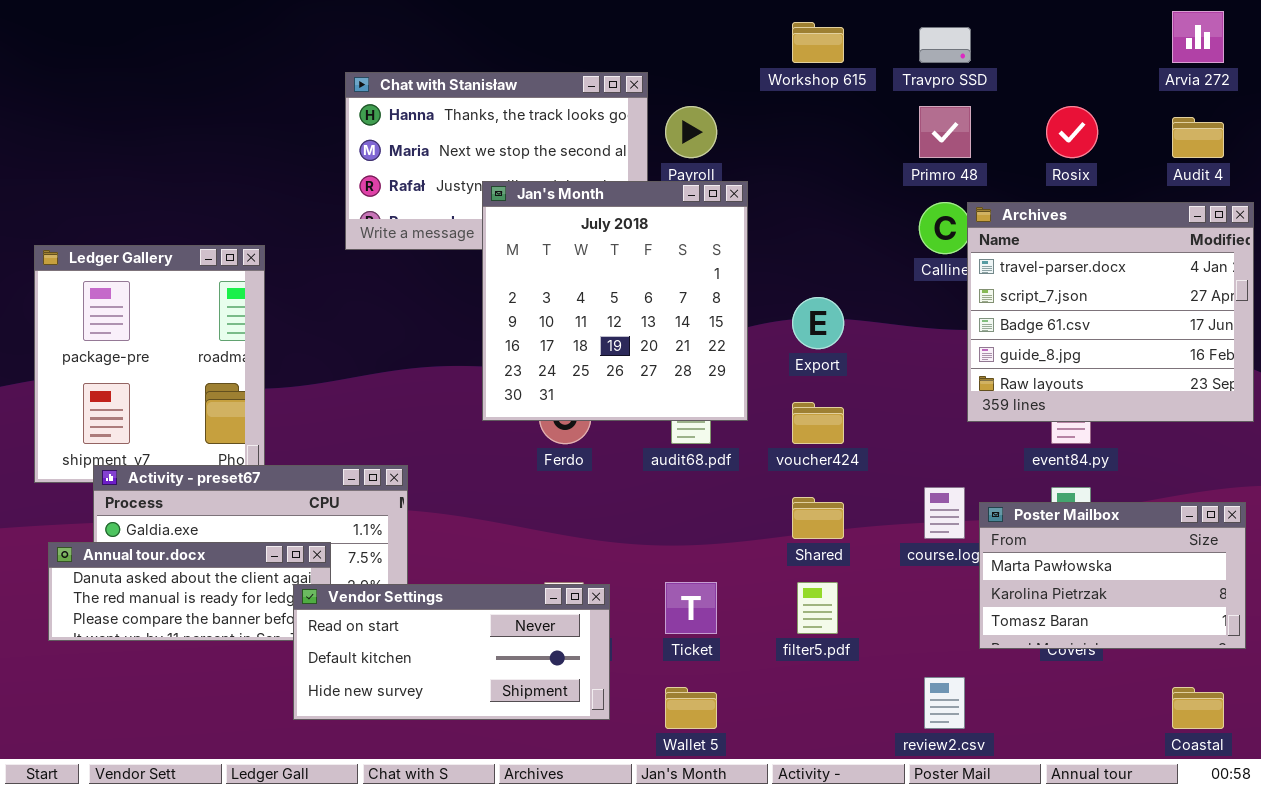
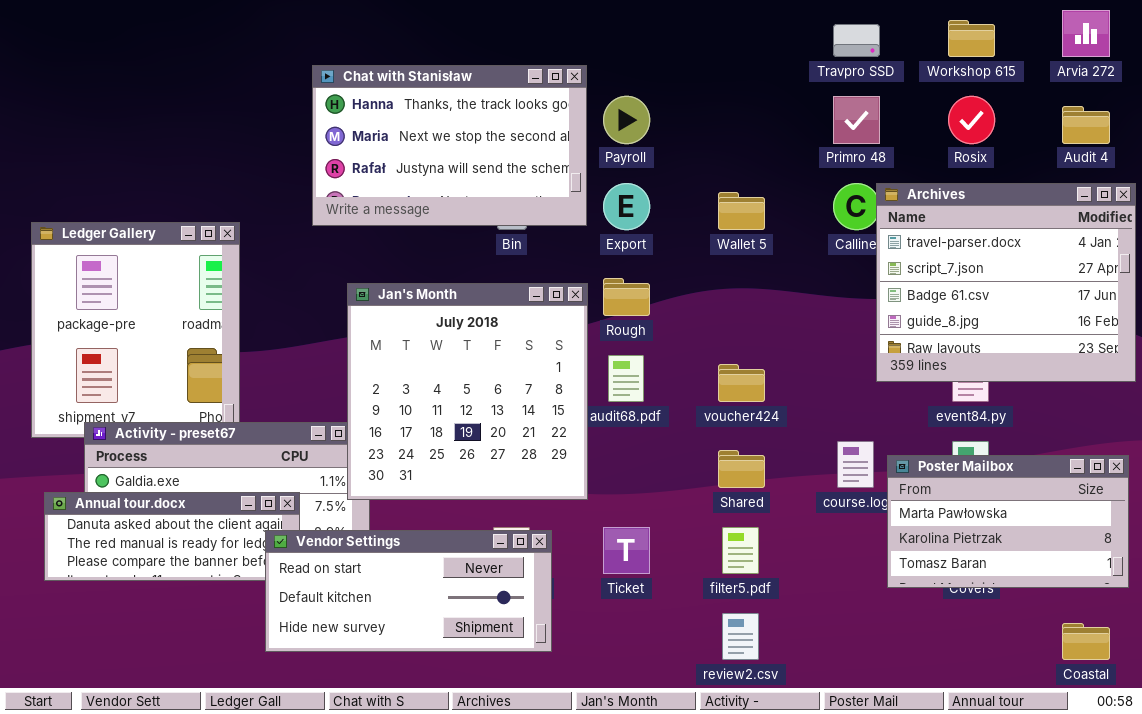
Workshop 615: [792,22,844,63] -> [948,20,995,57], moved
Jan's Month: [482,181,748,421] -> [347,283,588,500], moved
Export: [792,297,844,349] -> [603,183,650,230], moved
review2.csv: [924,677,965,729] -> [722,613,759,660], moved
Wallet 5: [665,687,717,729] -> [718,192,765,230], moved

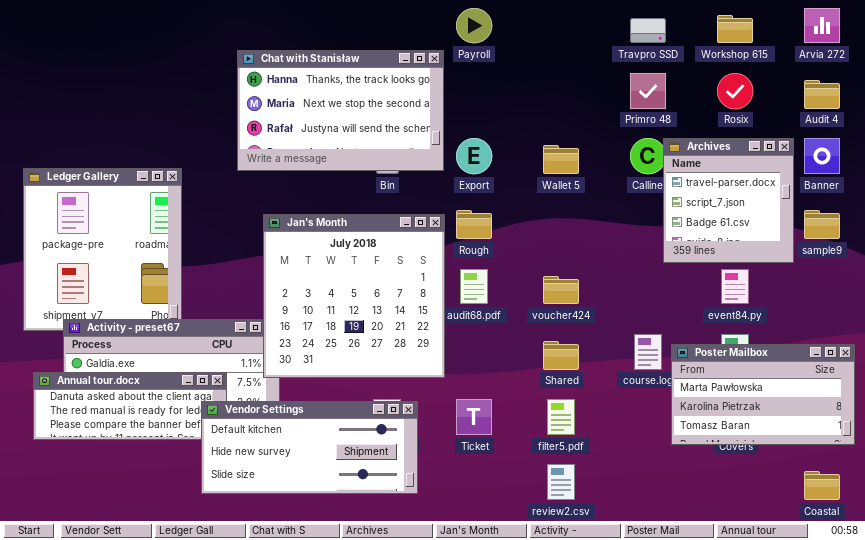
Payroll: [603,96,650,144] -> [456,8,492,43], moved
Archives: [876,183,1136,382] -> [663,138,794,263], resized
Vendor Settings: [265,530,552,652] -> [201,401,418,494], scrolled down 1 row

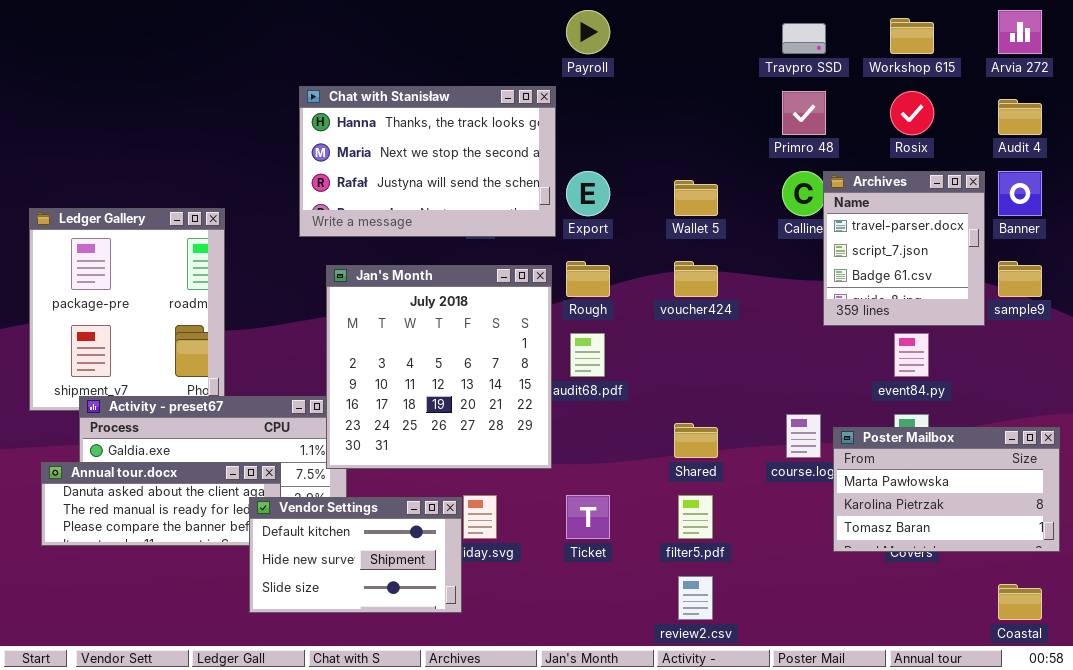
Chat with Stanisław: [237,50,444,171] -> [299,86,556,237], moved
voucher424: [543,276,579,304] -> [674,261,718,297], moved
Vendor Settings: [201,401,418,494] -> [249,497,462,613], resized

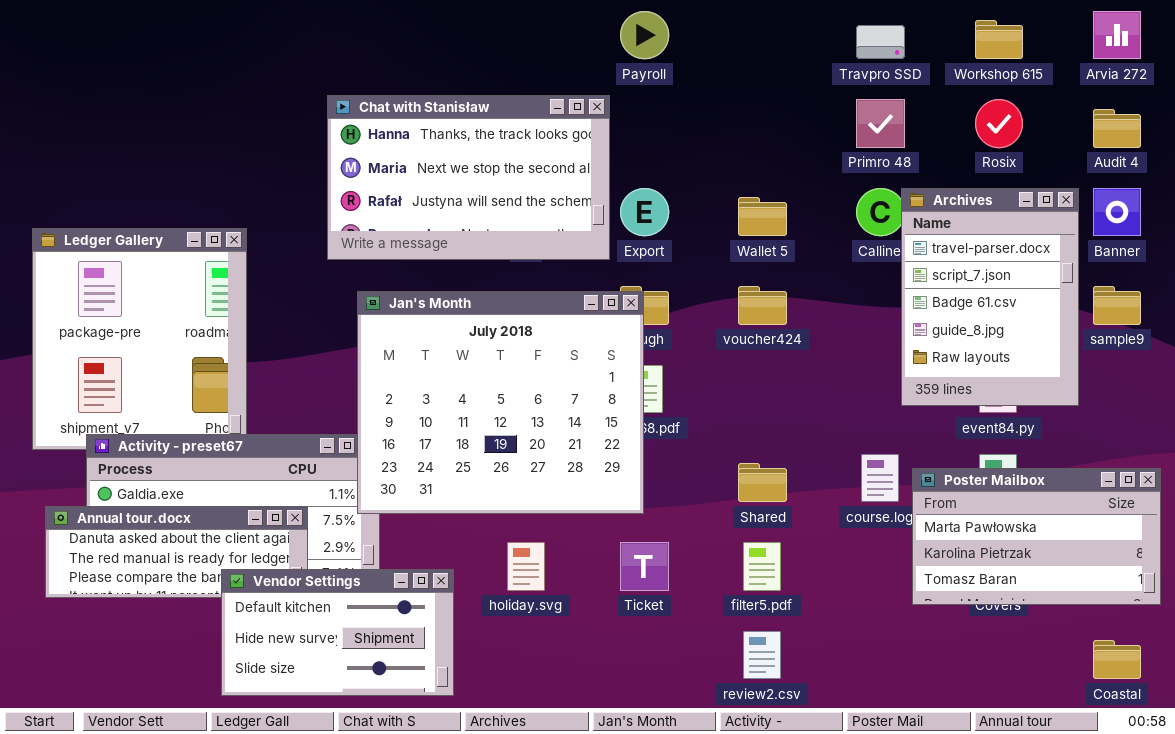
Archives: [823,171,985,326] -> [901,188,1079,406], resized
Jan's Month: [326,265,552,469] -> [357,291,644,514], resized
Vendor Settings: [249,497,462,613] -> [221,569,454,696], moved

